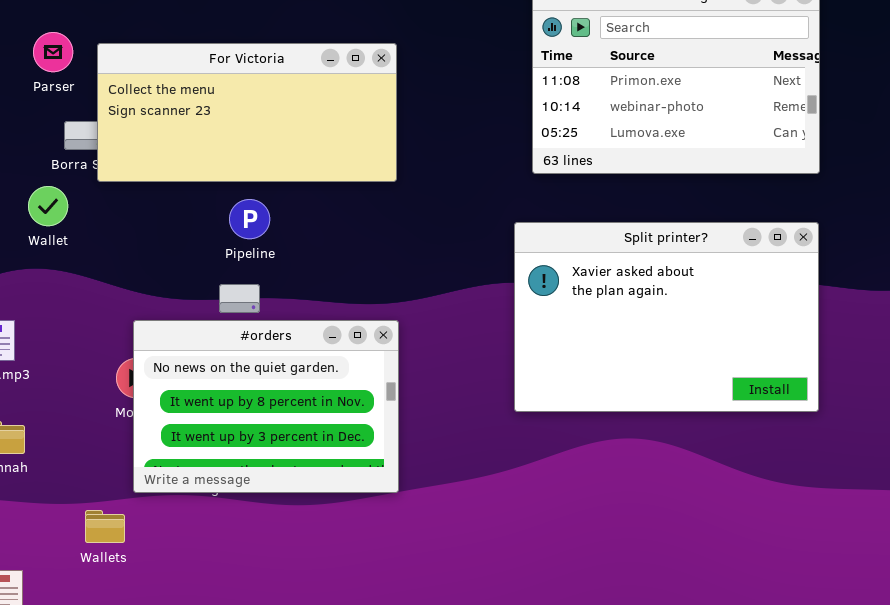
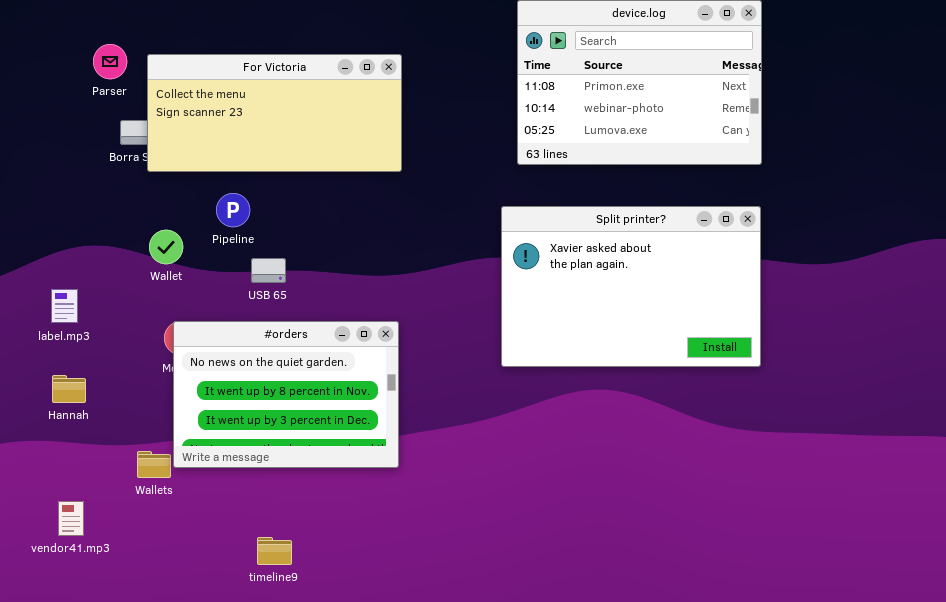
Wallet: [28,186,68,226] -> [149,230,183,264], moved
Pipeline: [229,199,270,239] -> [216,193,250,227], moved
#orders: [133,320,399,493] -> [173,321,399,468], moved

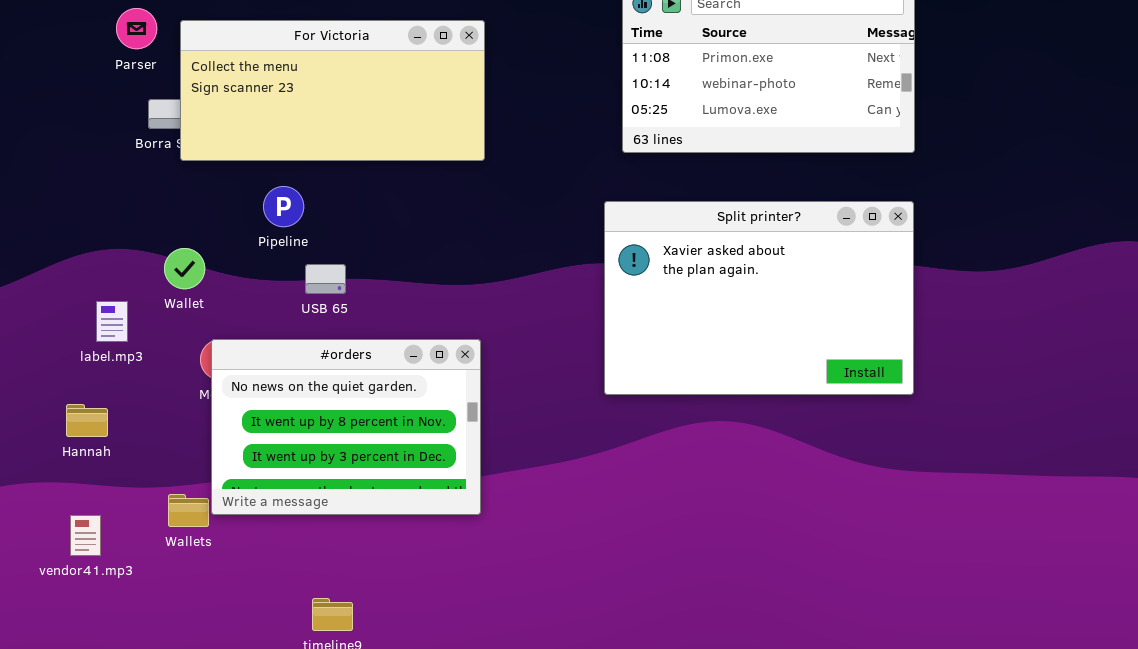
Wallet: [149,230,183,264] -> [164,248,205,289], moved
label.mp3: [51,289,78,323] -> [96,301,128,342], moved
vendor41.mp3: [58,501,84,536] -> [70,515,101,556], moved

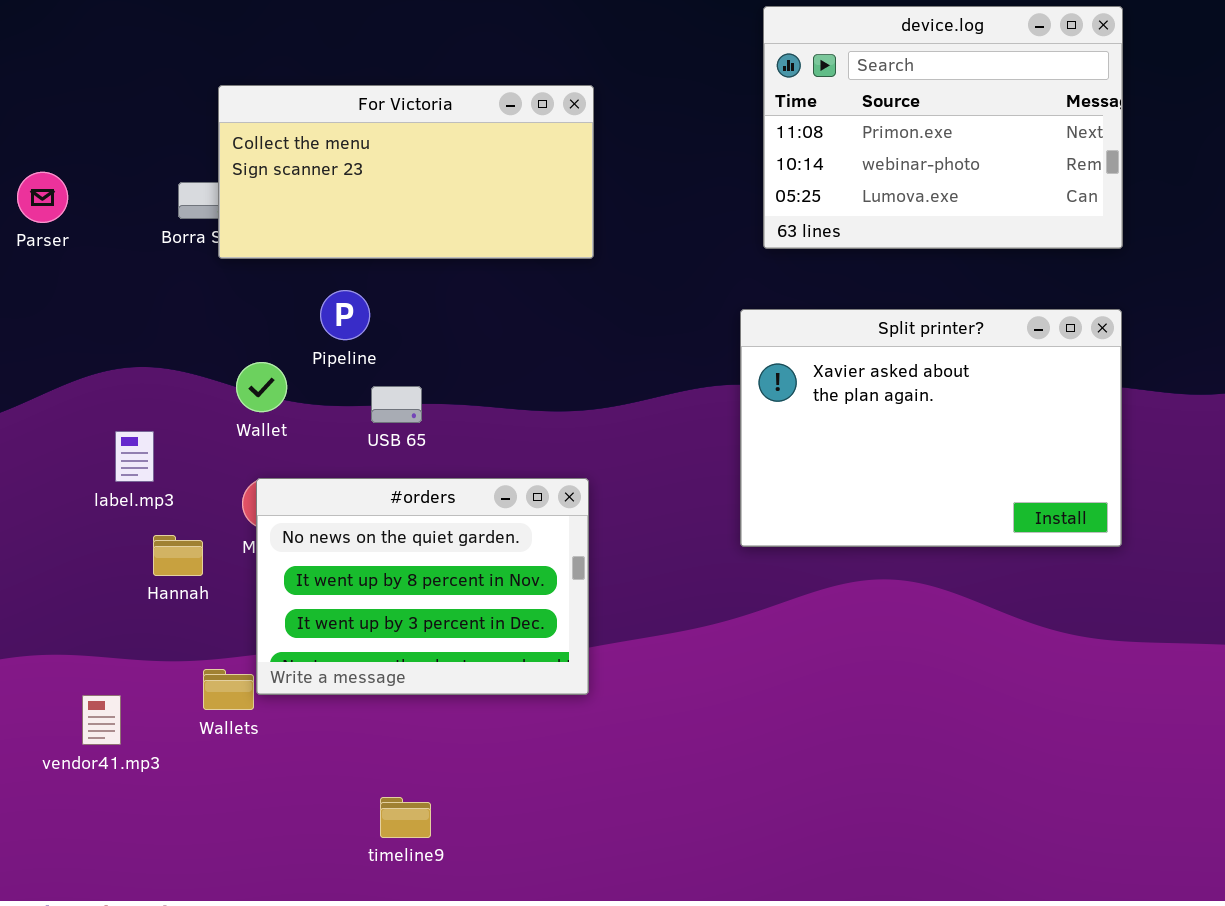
Parser: [116,8,157,49] -> [17,172,68,223], moved
Wallet: [164,248,205,289] -> [236,362,287,412], moved
Hannah: [66,404,108,437] -> [153,535,203,576], moved

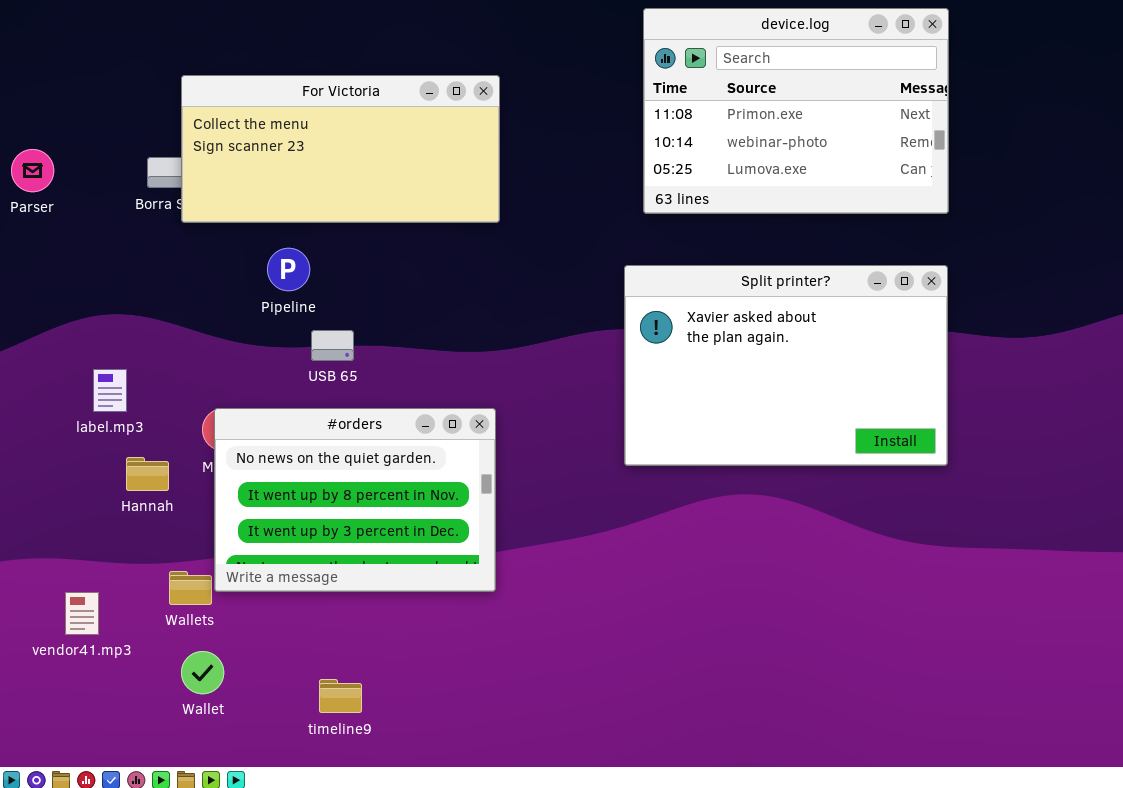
Wallet: [236,362,287,412] -> [181,651,224,694], moved

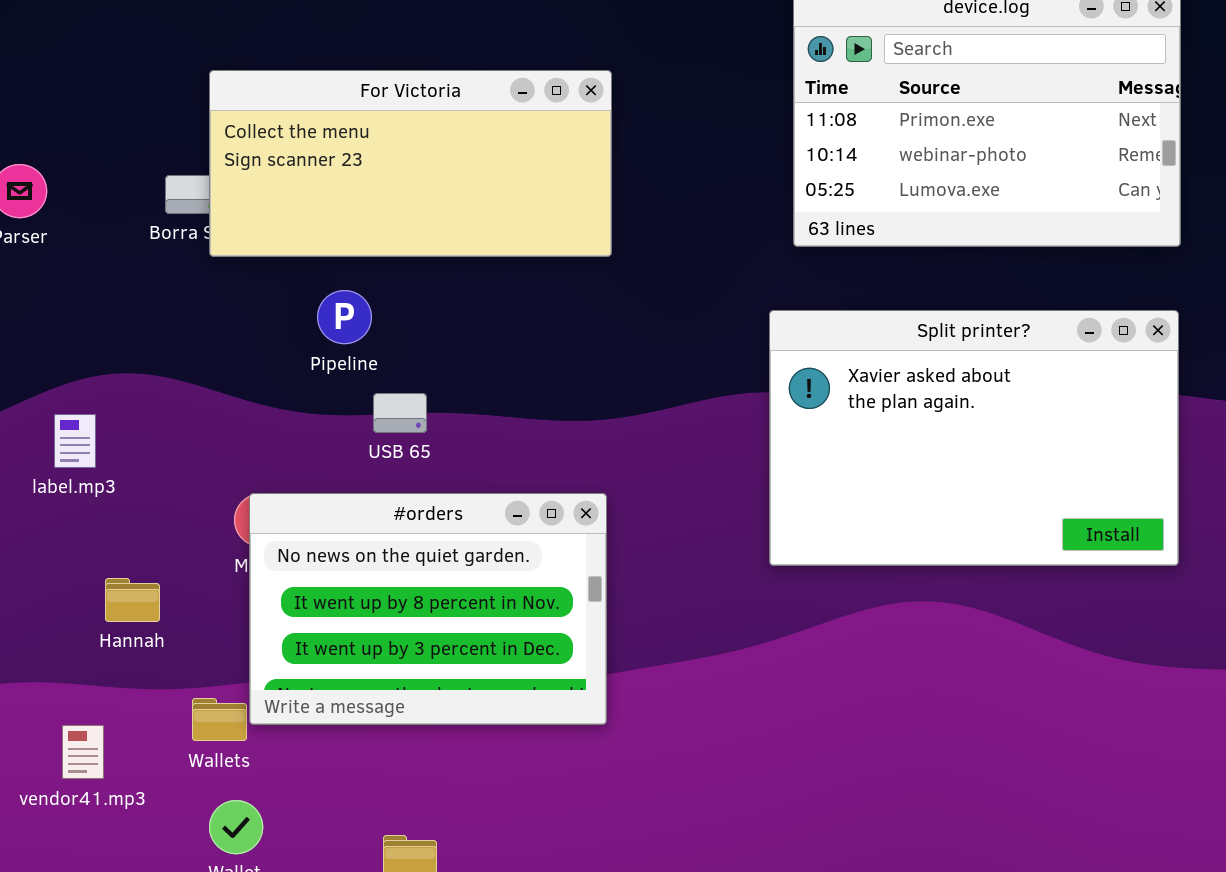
label.mp3: [93,369,127,412] -> [54,414,96,468], moved
Hannah: [126,457,169,491] -> [105,578,160,622], moved

